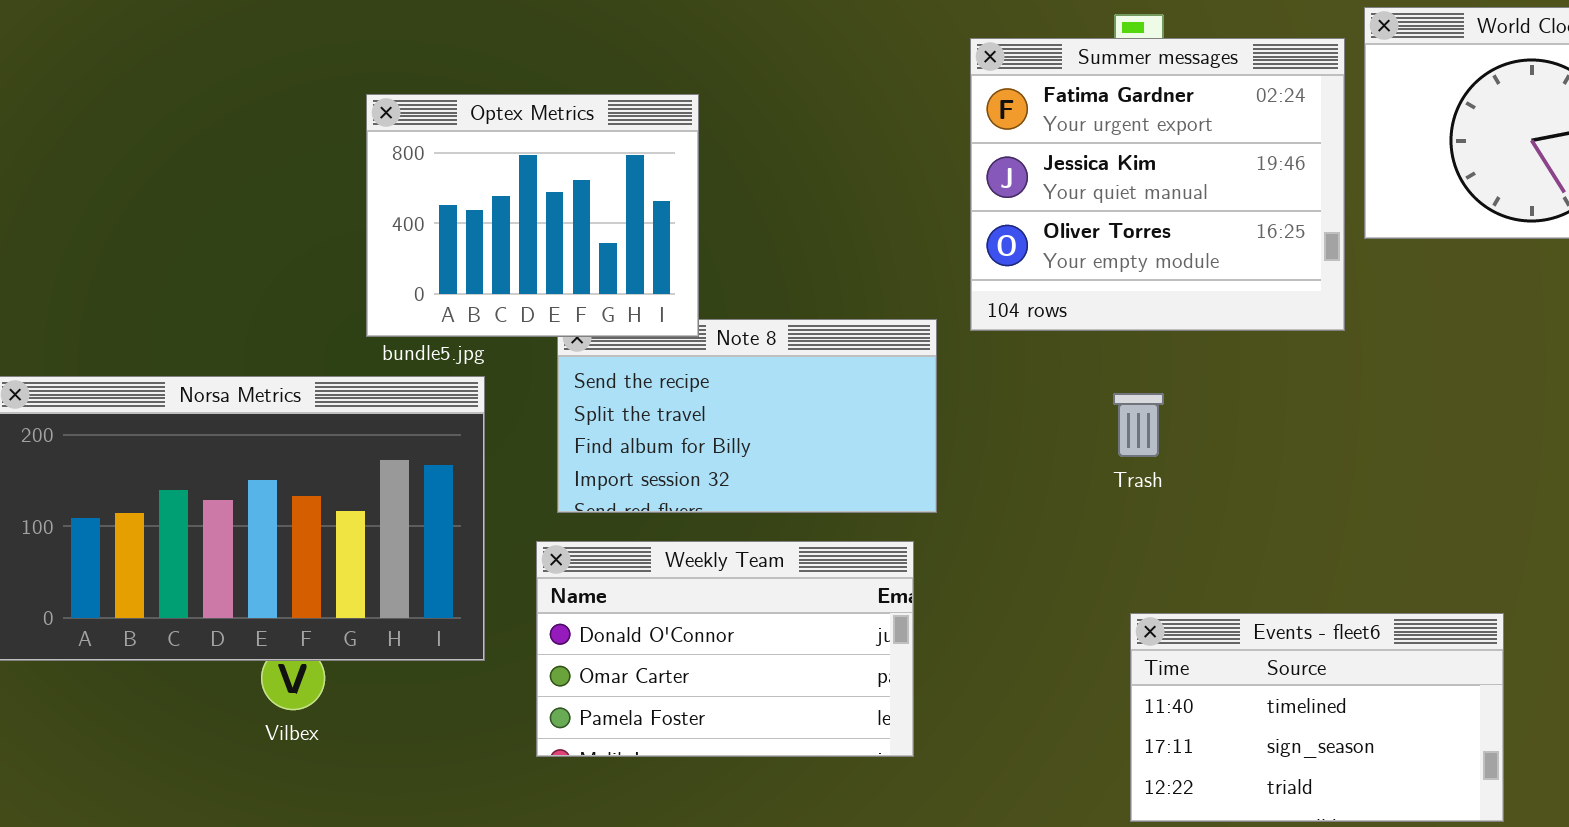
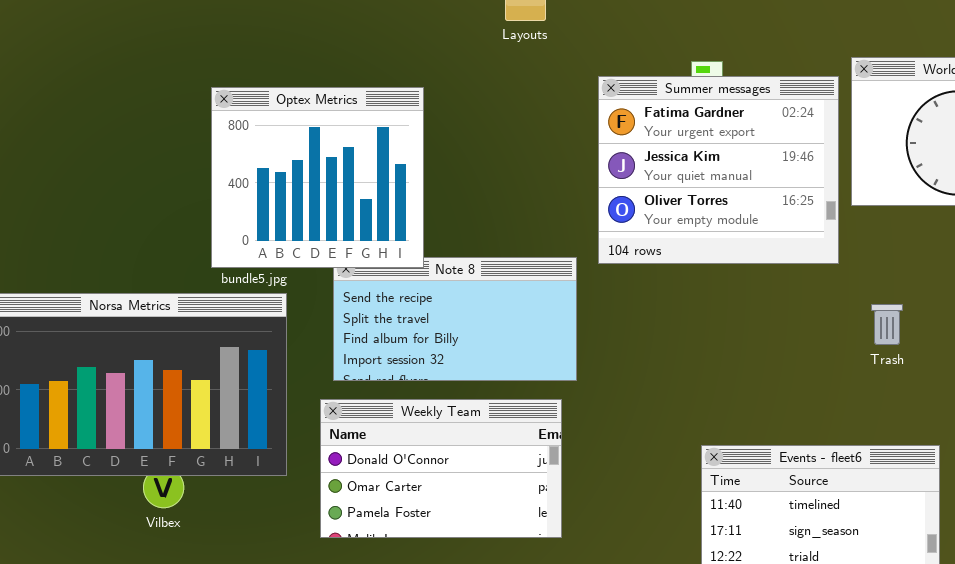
Optex Metrics: [366,94,699,337] -> [211,87,424,268], resized
Trash: [1113,393,1164,457] -> [871,304,903,345], moved

